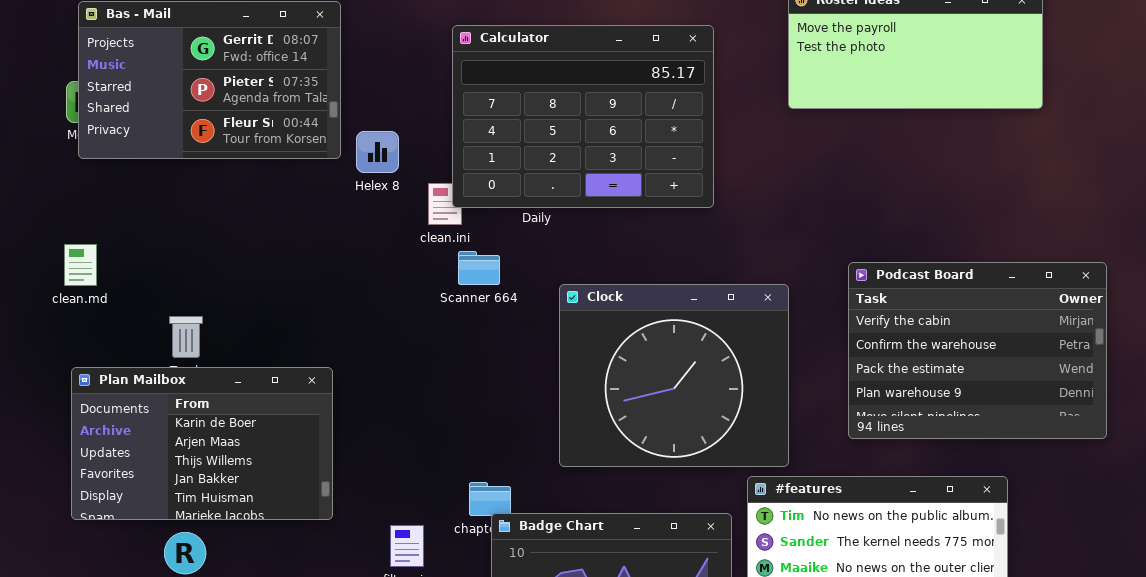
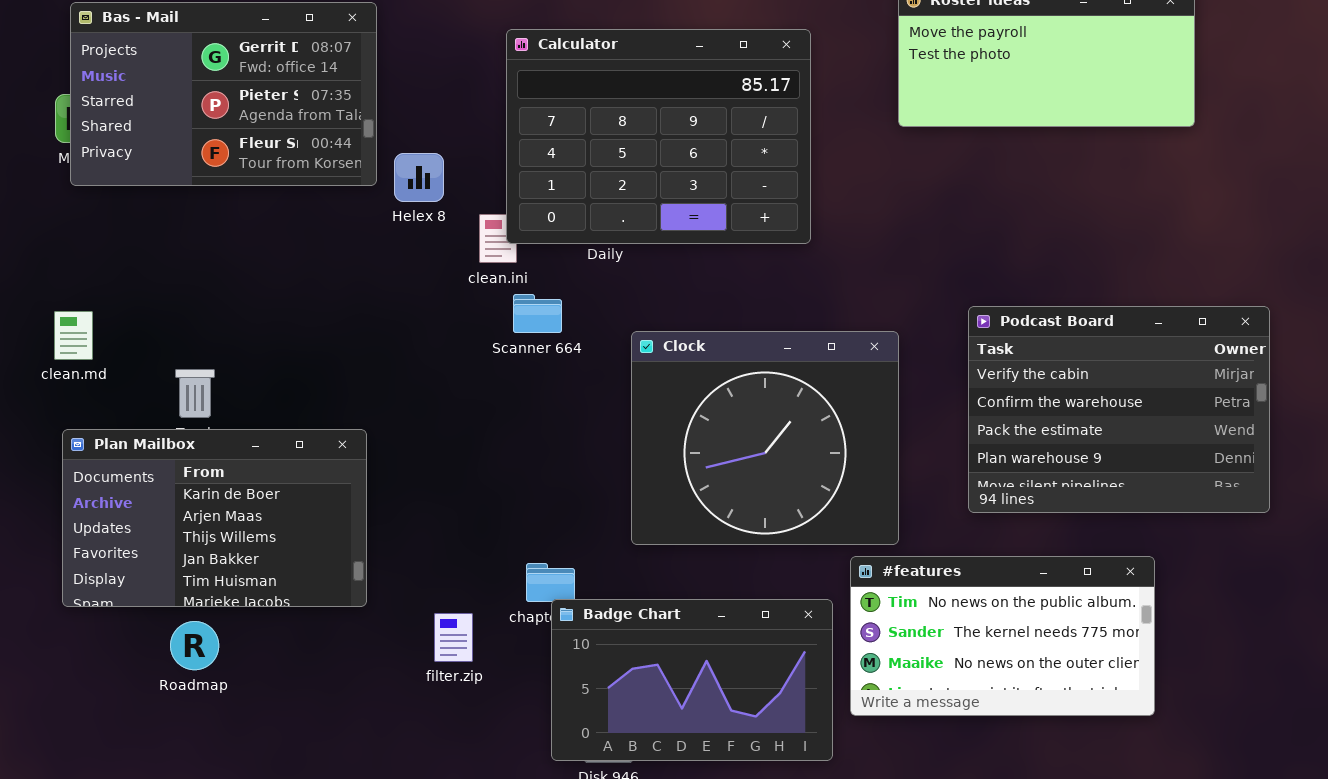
clean.md: [64,244,97,286] -> [54,311,93,360], moved

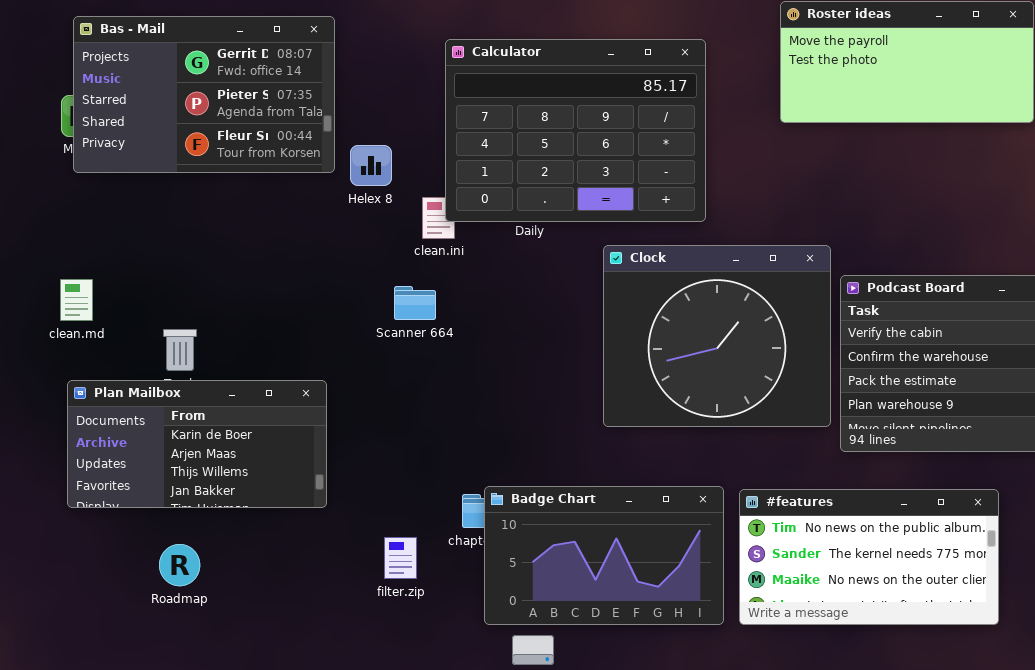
Scanner 664: [513,294,562,333] -> [394,286,436,320], moved
Clock: [631,331,899,545] -> [603,245,831,427], moved
Plan Mailbox: [62,429,367,607] -> [67,380,327,508], resized
Badge Chart: [551,599,833,761] -> [484,486,724,625], moved

